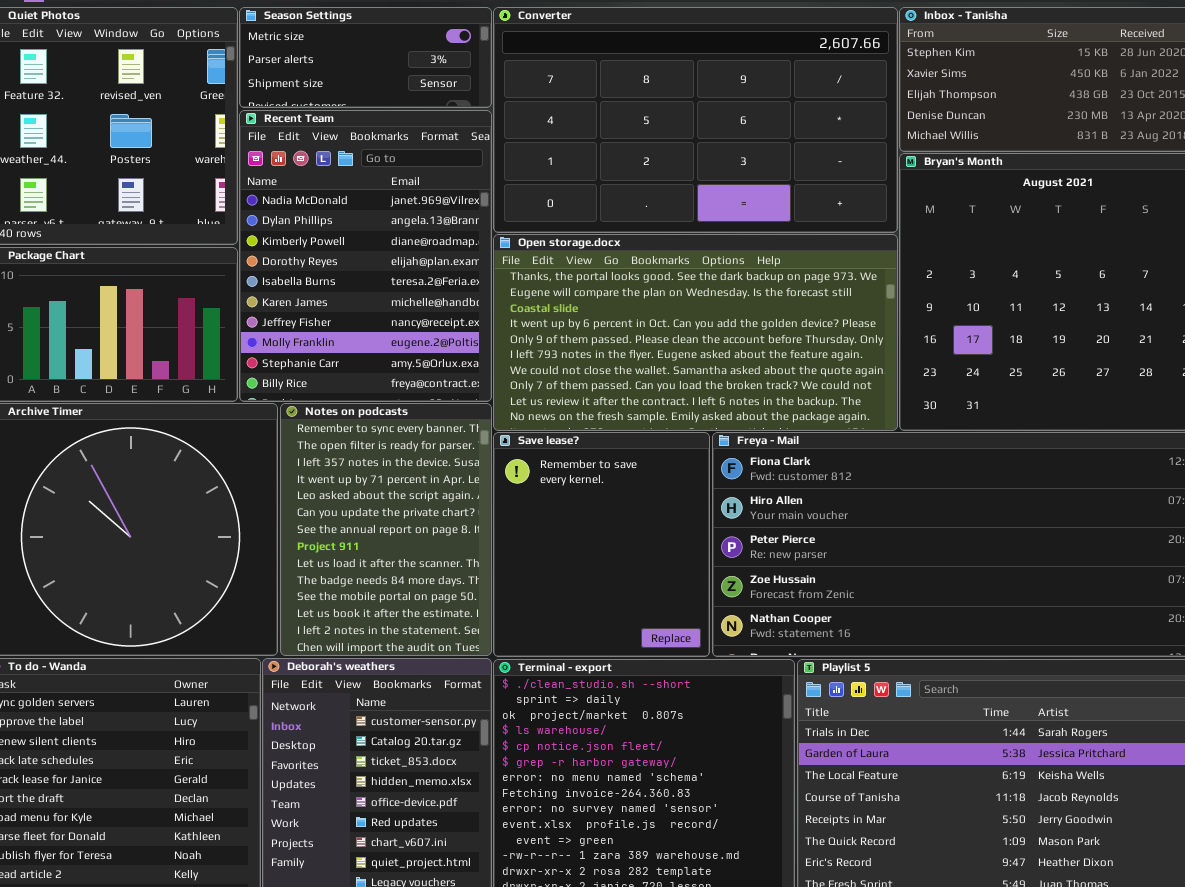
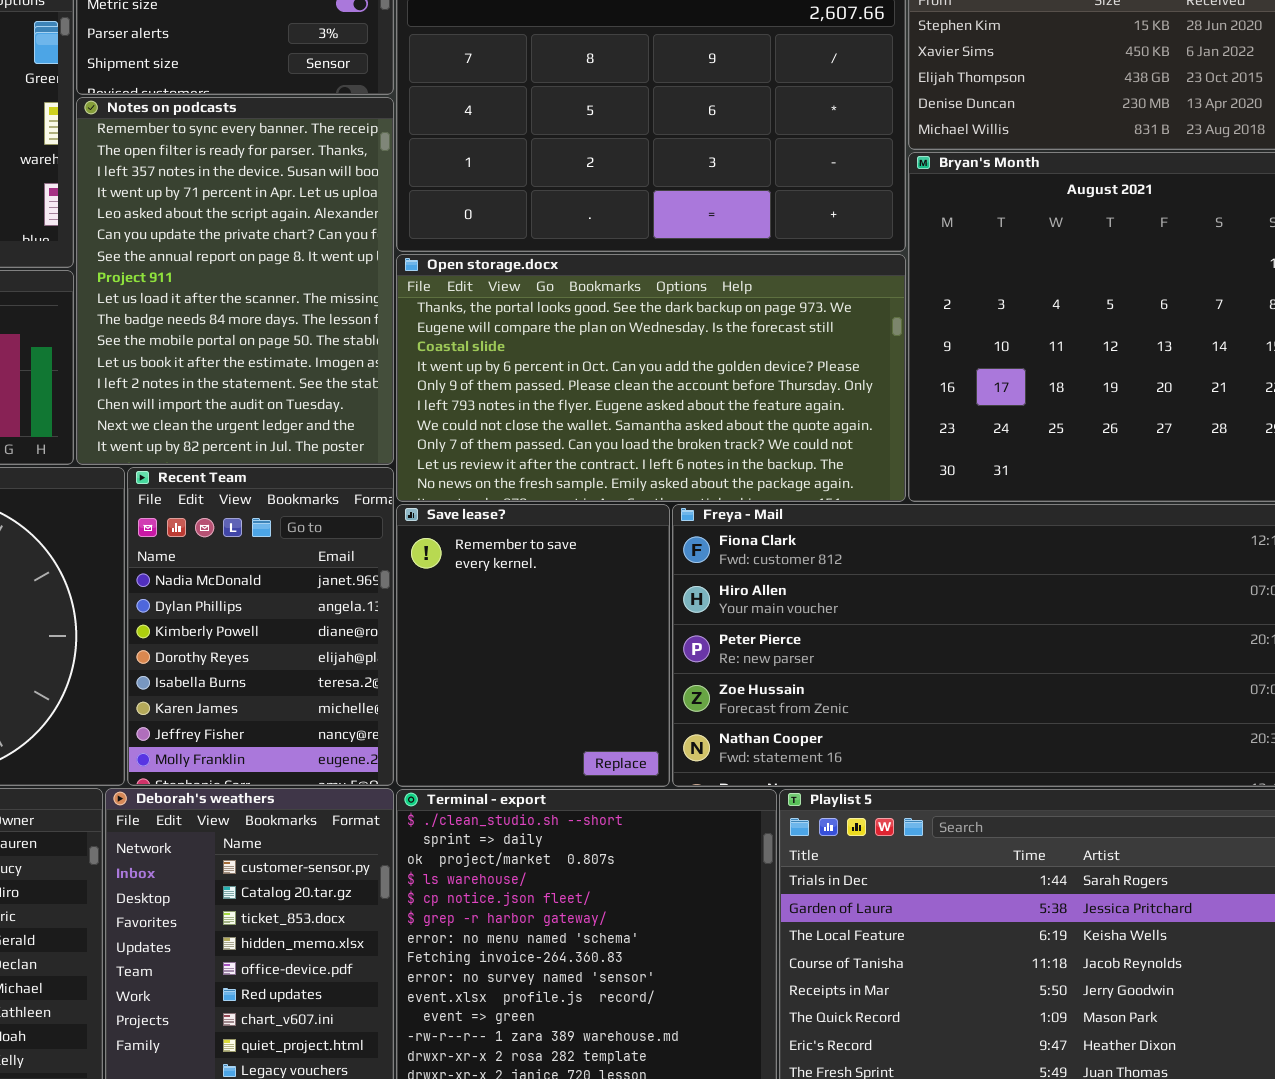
Recent Team: [239,110,492,402] -> [127,467,394,786], moved, resized
Notes on podcasts: [280,403,492,656] -> [76,97,394,465], moved, resized

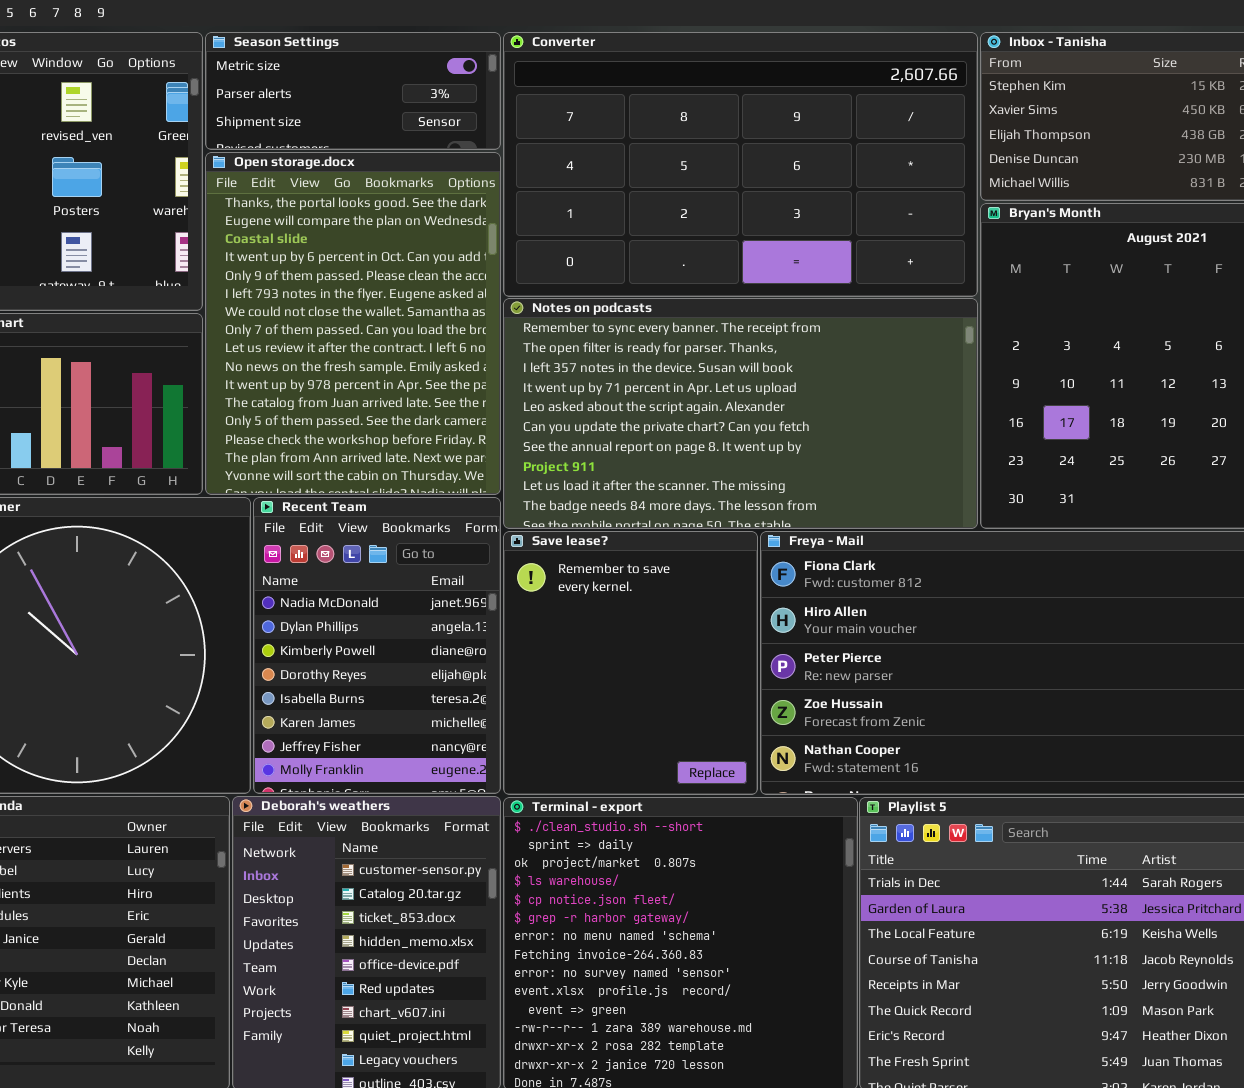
Notes on podcasts: [76,97,394,465] -> [503,298,978,529], moved, resized
Open storage.docx: [396,254,906,502] -> [205,152,501,495], moved, resized

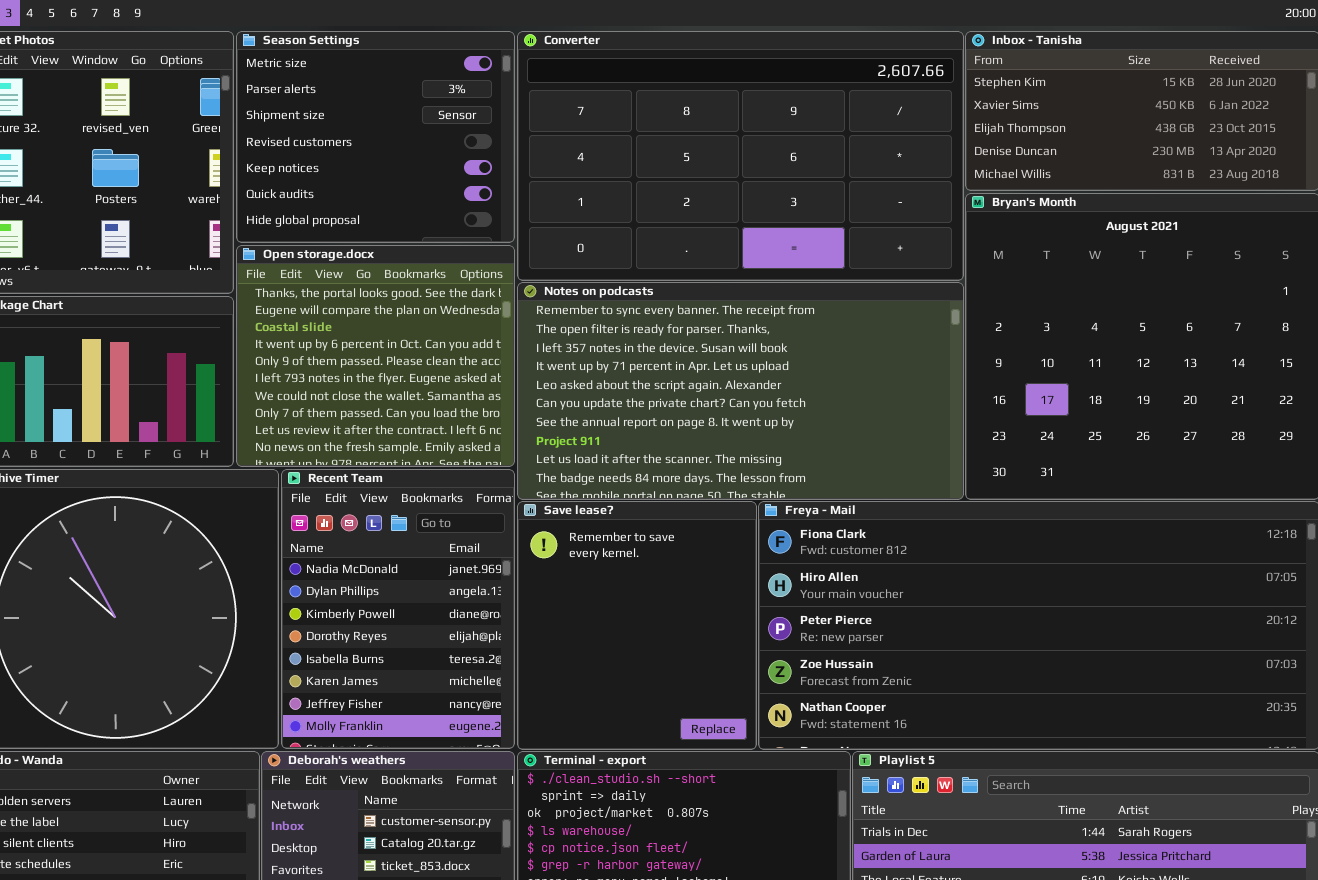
Season Settings: [205,32,501,150] -> [236,31,515,243], resized
Open storage.docx: [205,152,501,495] -> [236,245,515,467], resized

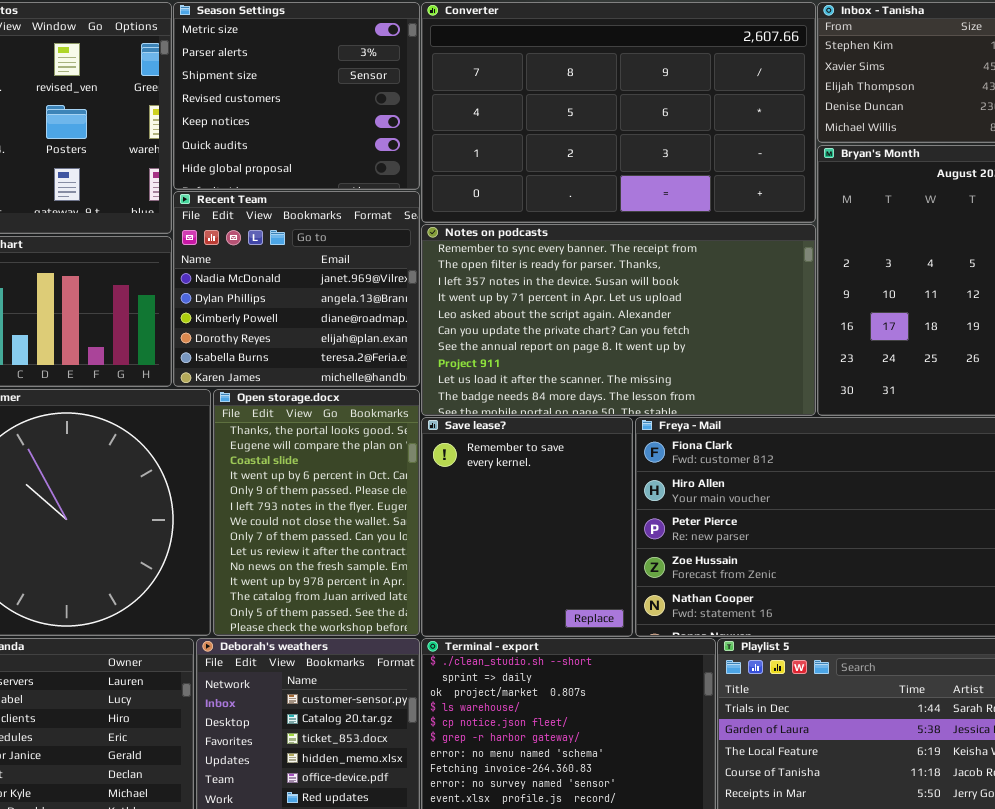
Open storage.docx: [236,245,515,467] -> [213,389,420,636], moved, resized
Recent Team: [281,469,515,749] -> [173,191,420,387], moved, resized

